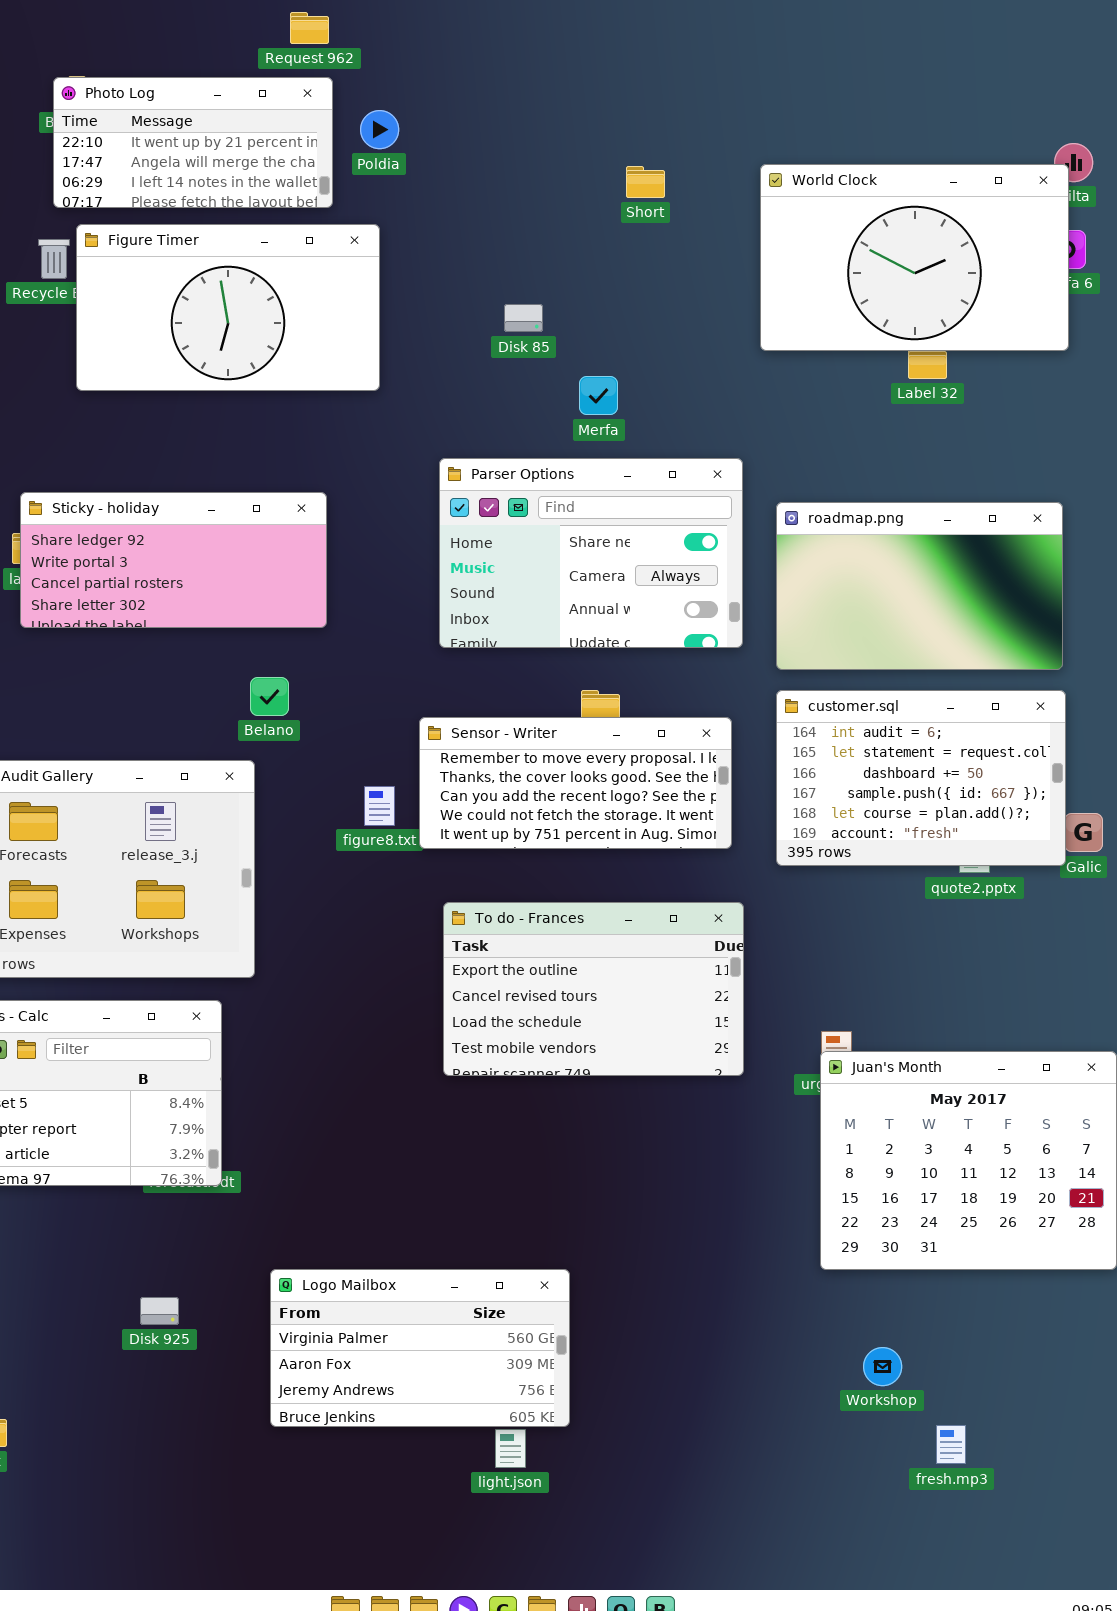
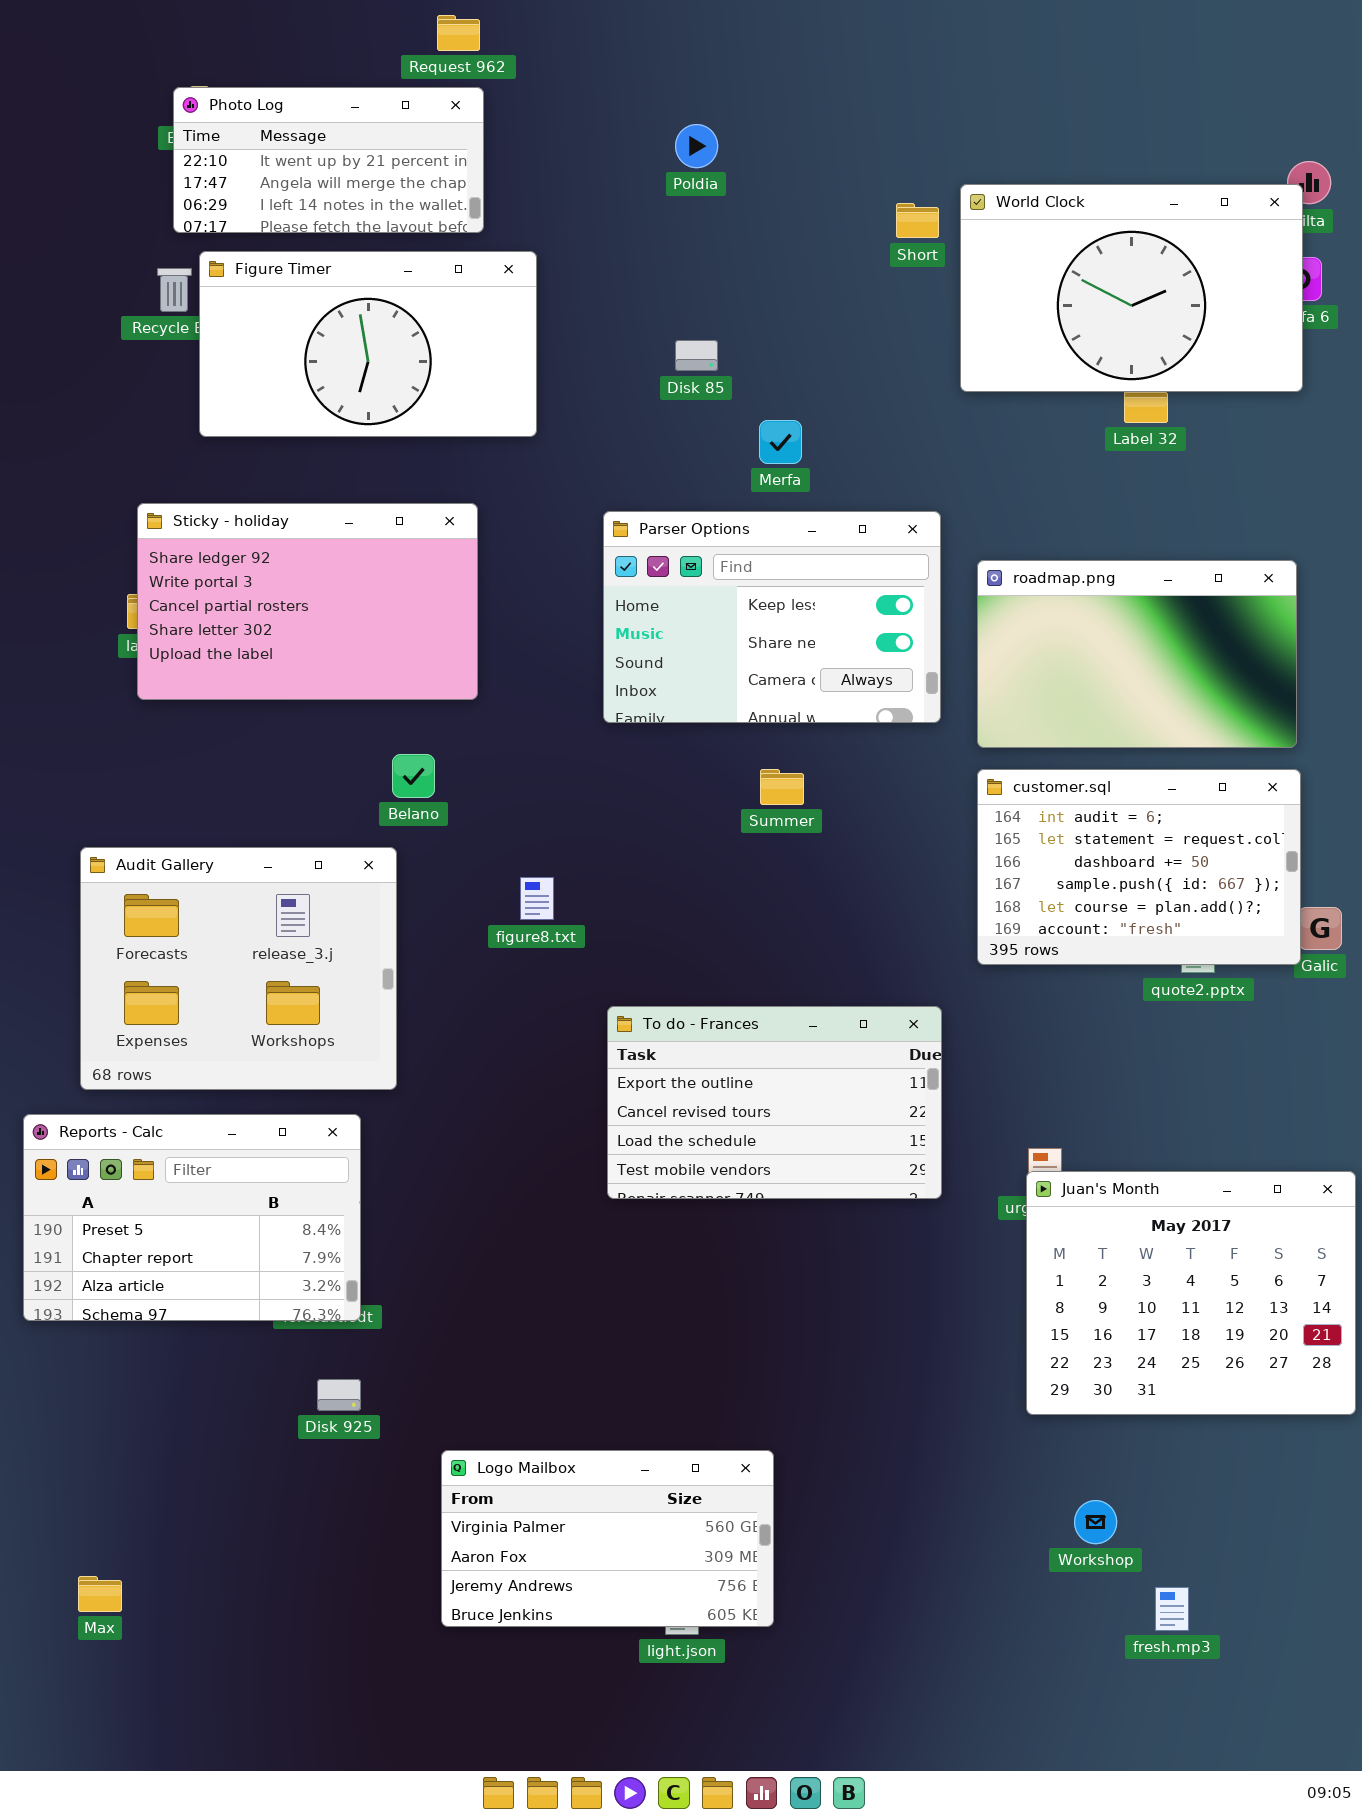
Poldia: [360,110,399,149] -> [675,124,718,168], moved
Short: [626,166,665,198] -> [896,203,939,238], moved
Parser Options: [439,458,743,648] -> [603,511,941,723], scrolled up 1 row
Sticky - holiday: [20,492,327,628] -> [137,503,478,700], resized
Sensor - Writer: [419,717,732,849] -> none, closed
Logo Mailbox: [270,1269,570,1427] -> [441,1450,774,1627], moved
Disk 925: [140,1297,179,1325] -> [317,1379,361,1411], moved

